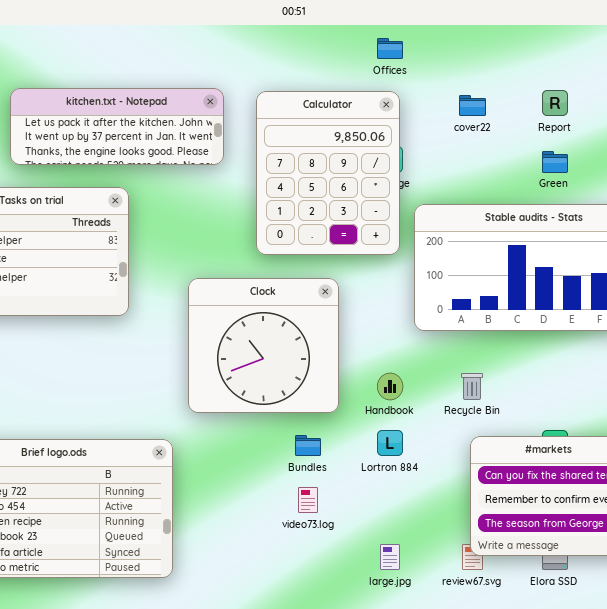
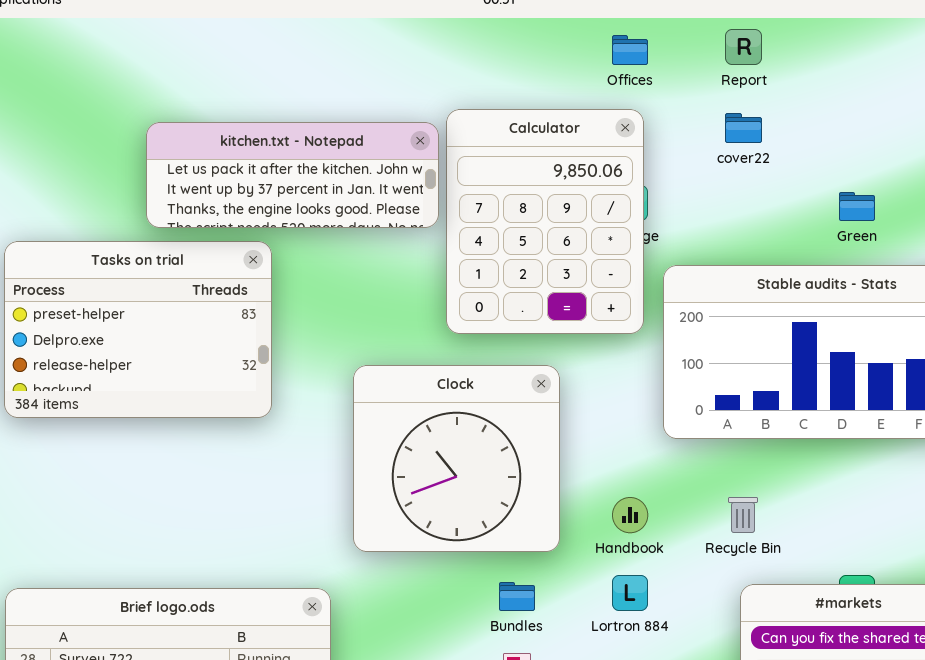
kitchen.txt - Notepad: [10,88,224,165] -> [146,122,439,228], moved
Report: [542,90,568,116] -> [725,29,762,65], moved

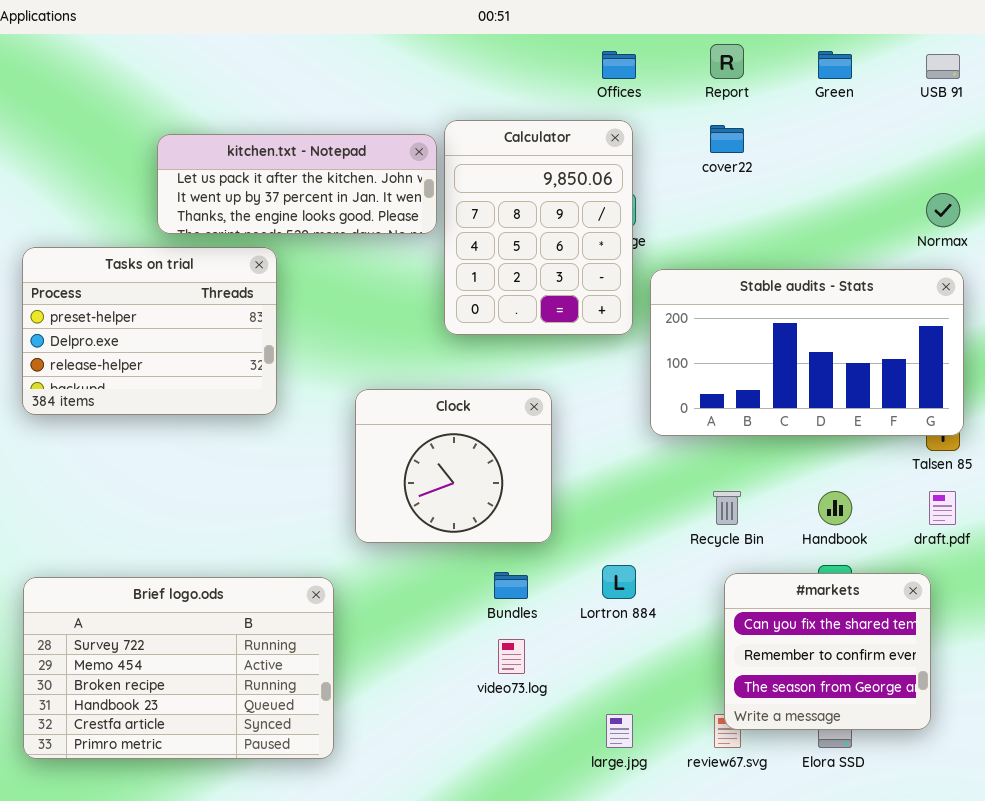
Green: [839,192,875,221] -> [818,51,852,79], moved
Clock: [353,365,560,552] -> [355,389,552,543], resized
Handbook: [612,497,648,533] -> [818,491,852,525], moved

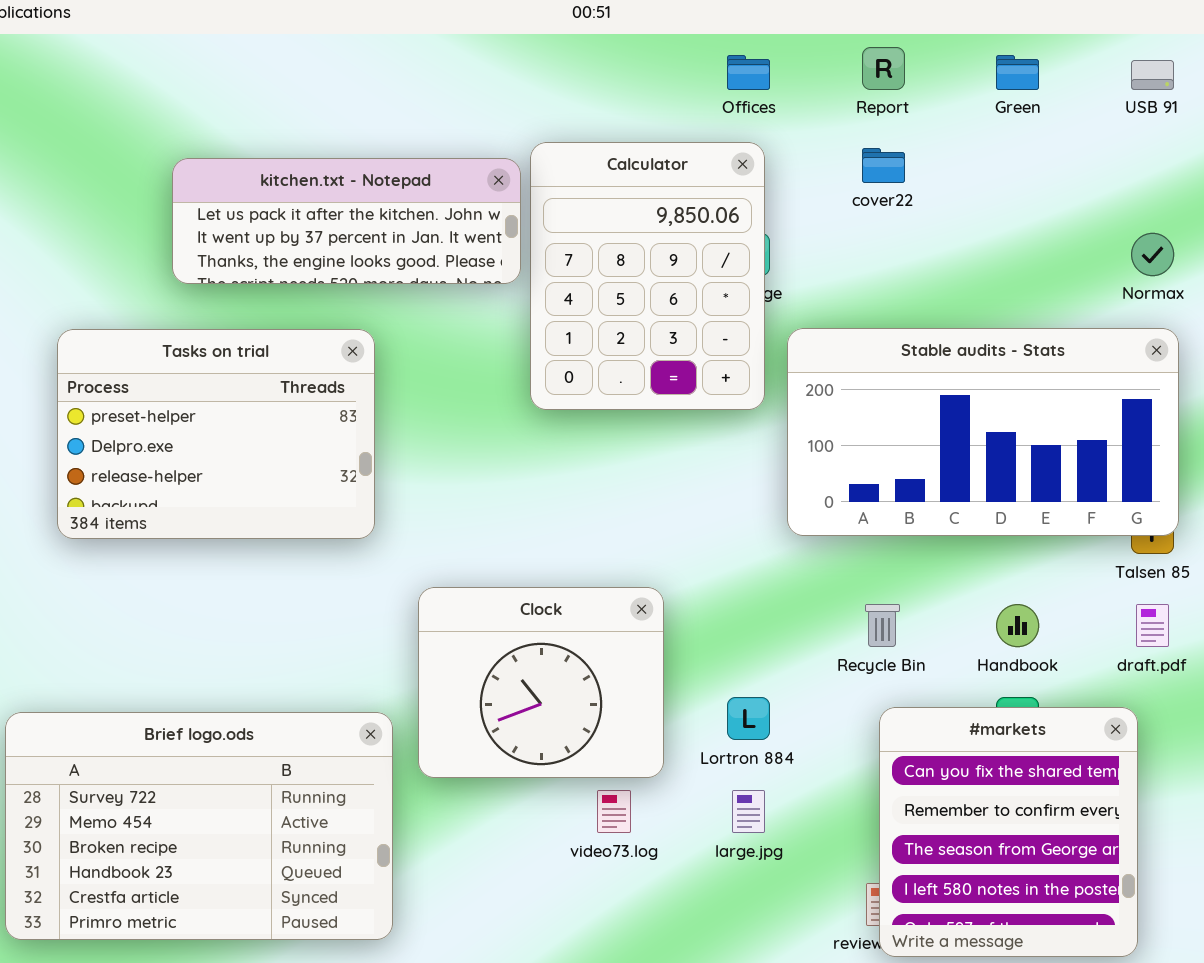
Tasks on trial: [22,247,277,415] -> [57,329,375,539], moved
Clock: [355,389,552,543] -> [418,587,664,778], moved
#markets: [724,573,931,730] -> [879,707,1138,957], resized
large.jpg: [606,714,633,748] -> [732,790,765,833], moved

